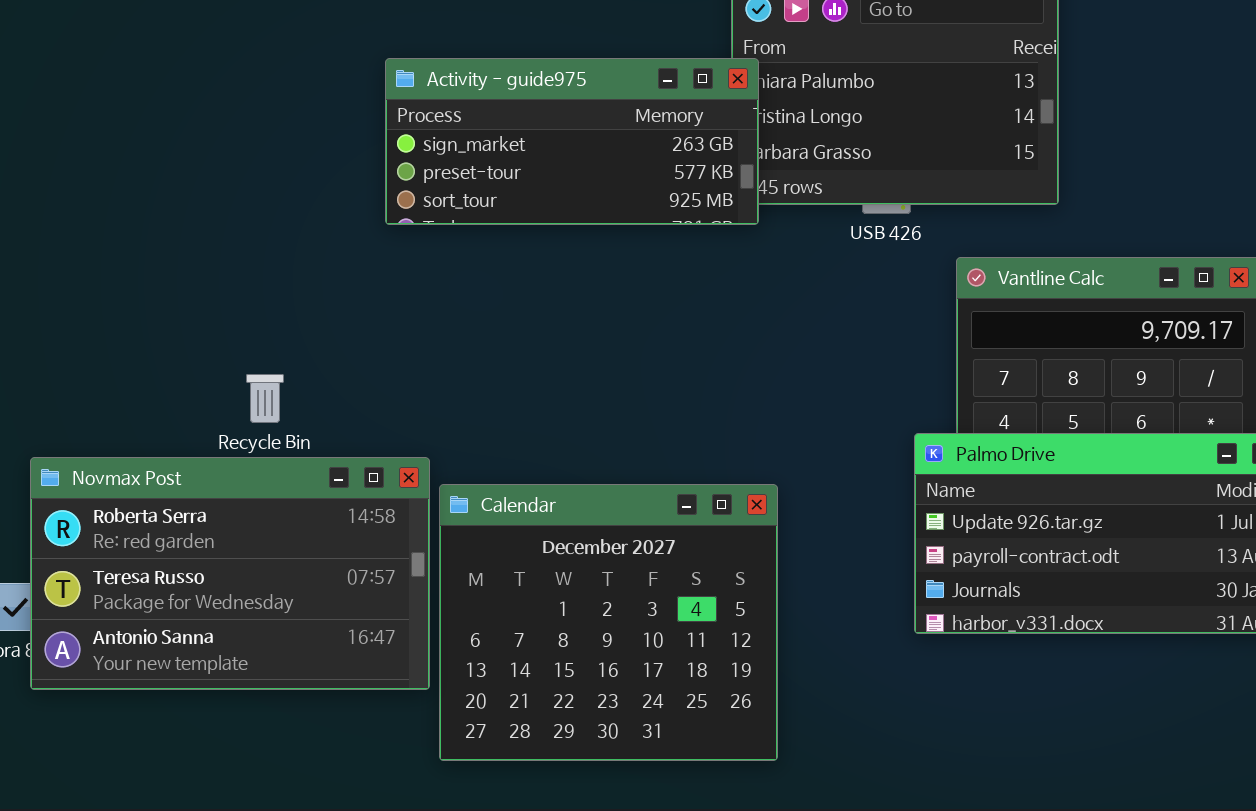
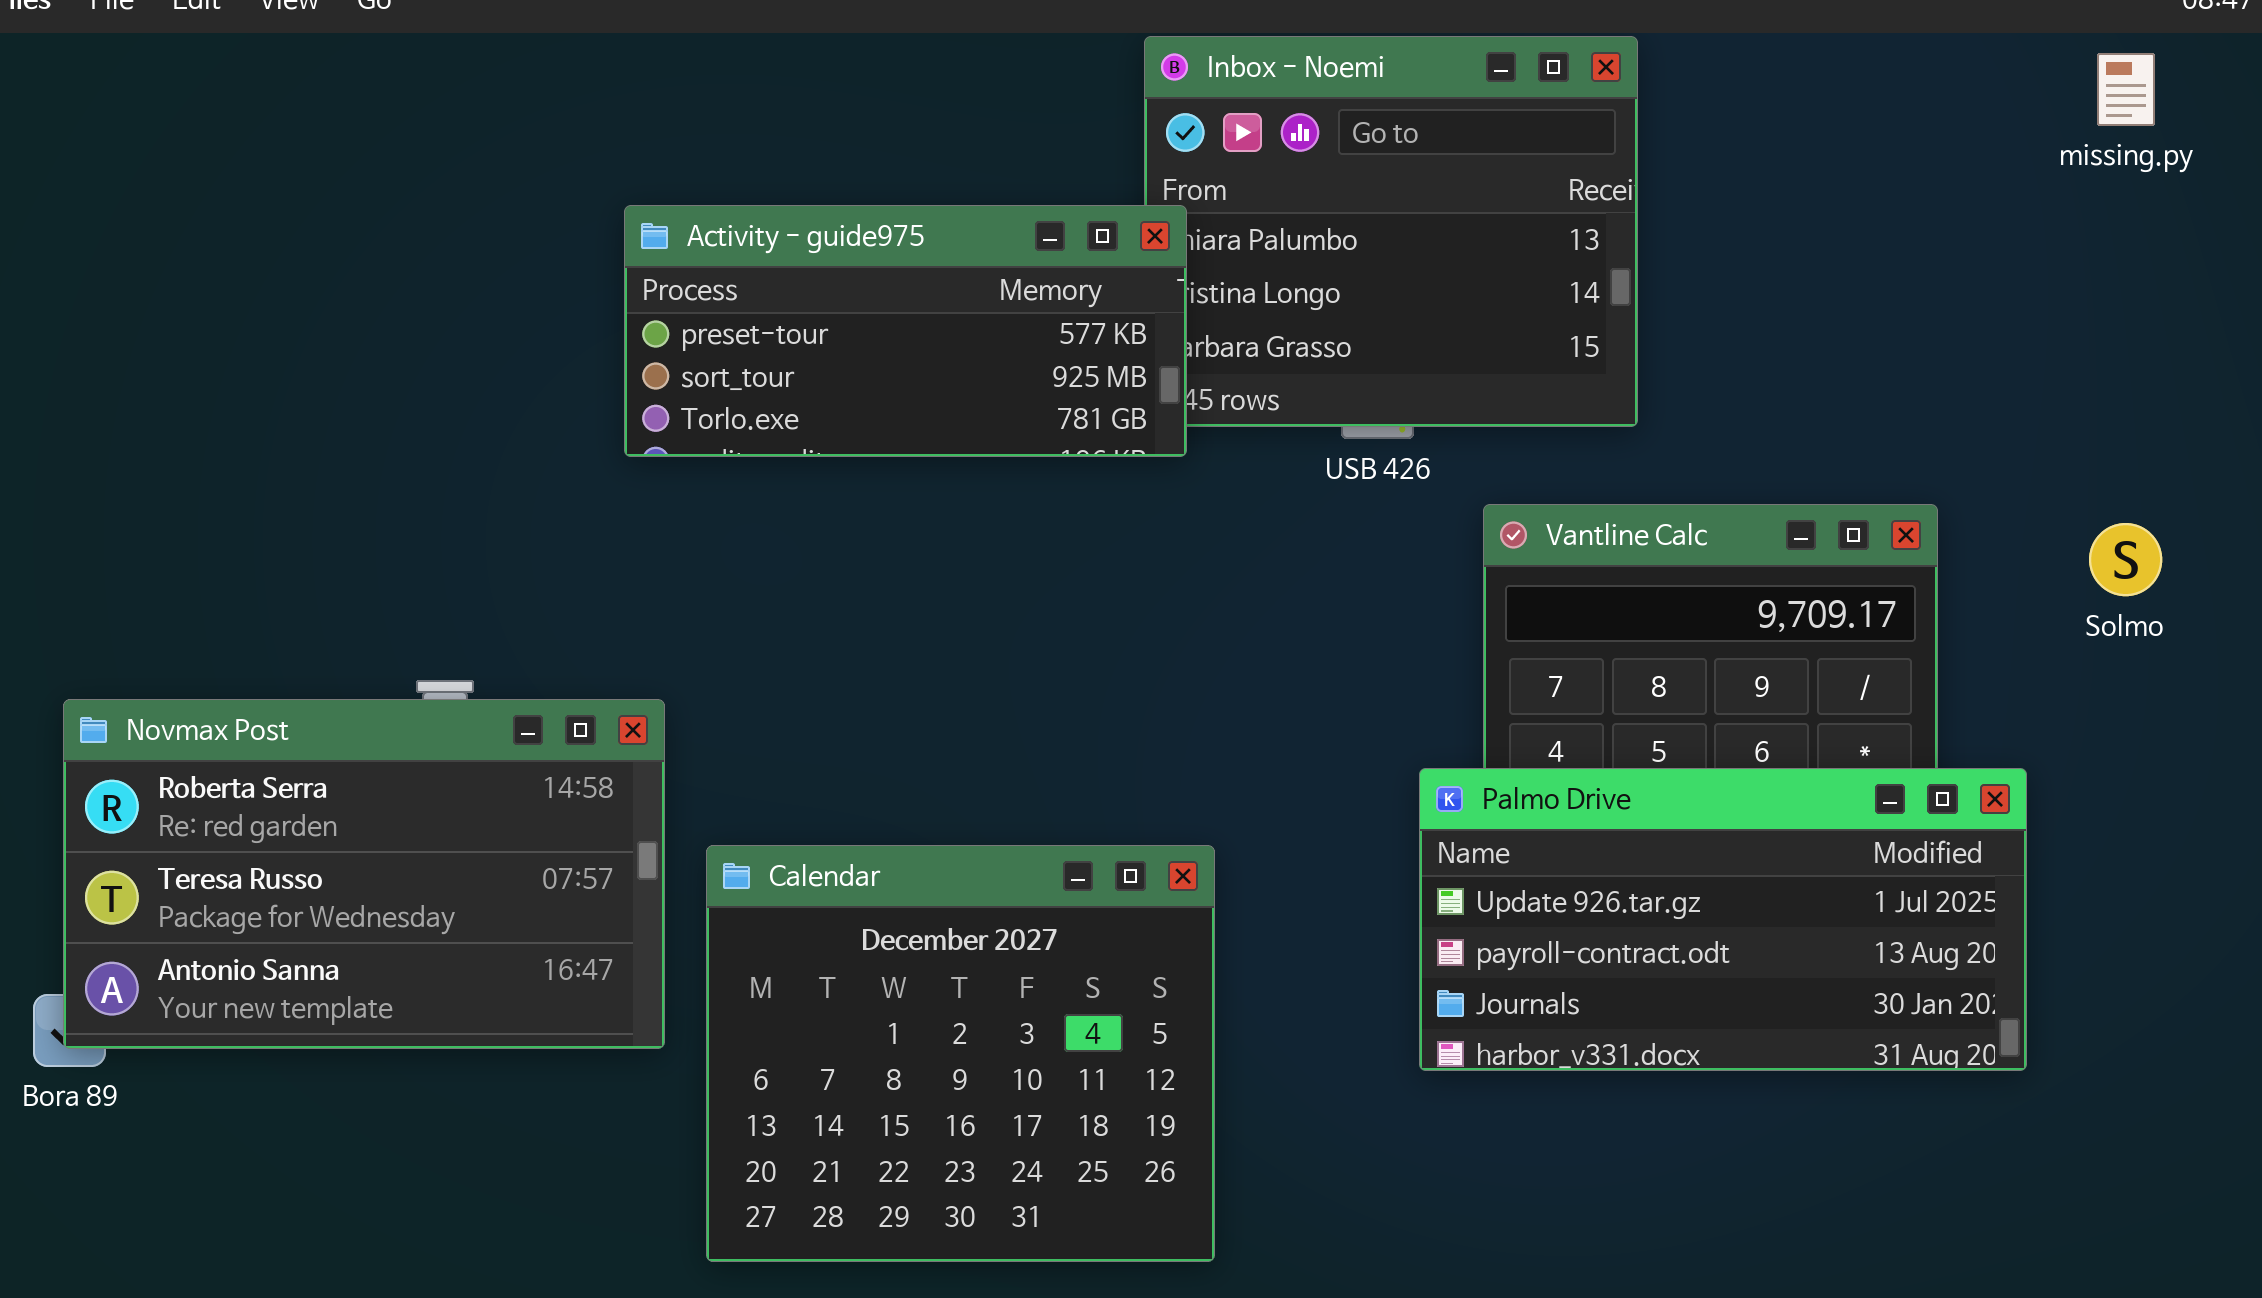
Activity - guide975: [385,58,759,225] -> [624,205,1187,457], scrolled down 1 row
Novmax Post: [30,457,430,690] -> [63,699,665,1049], moved

